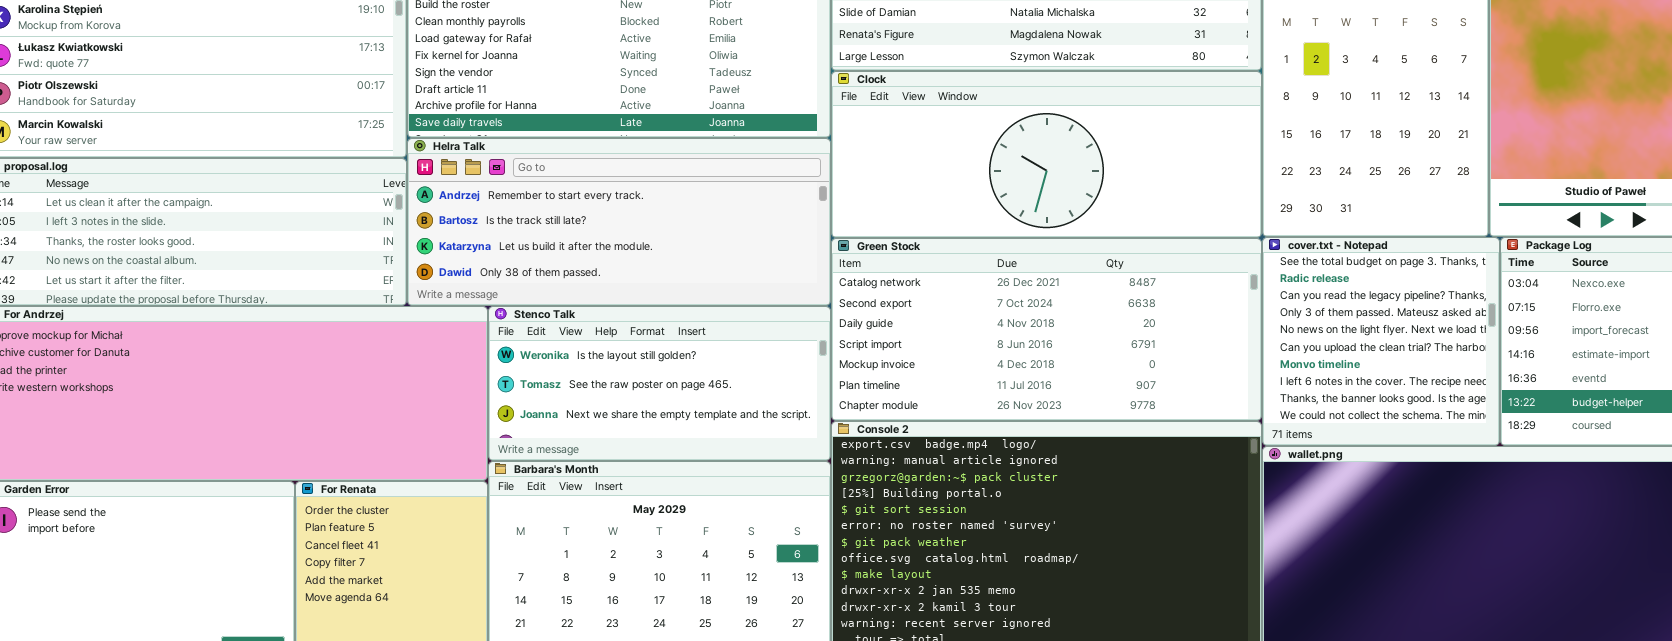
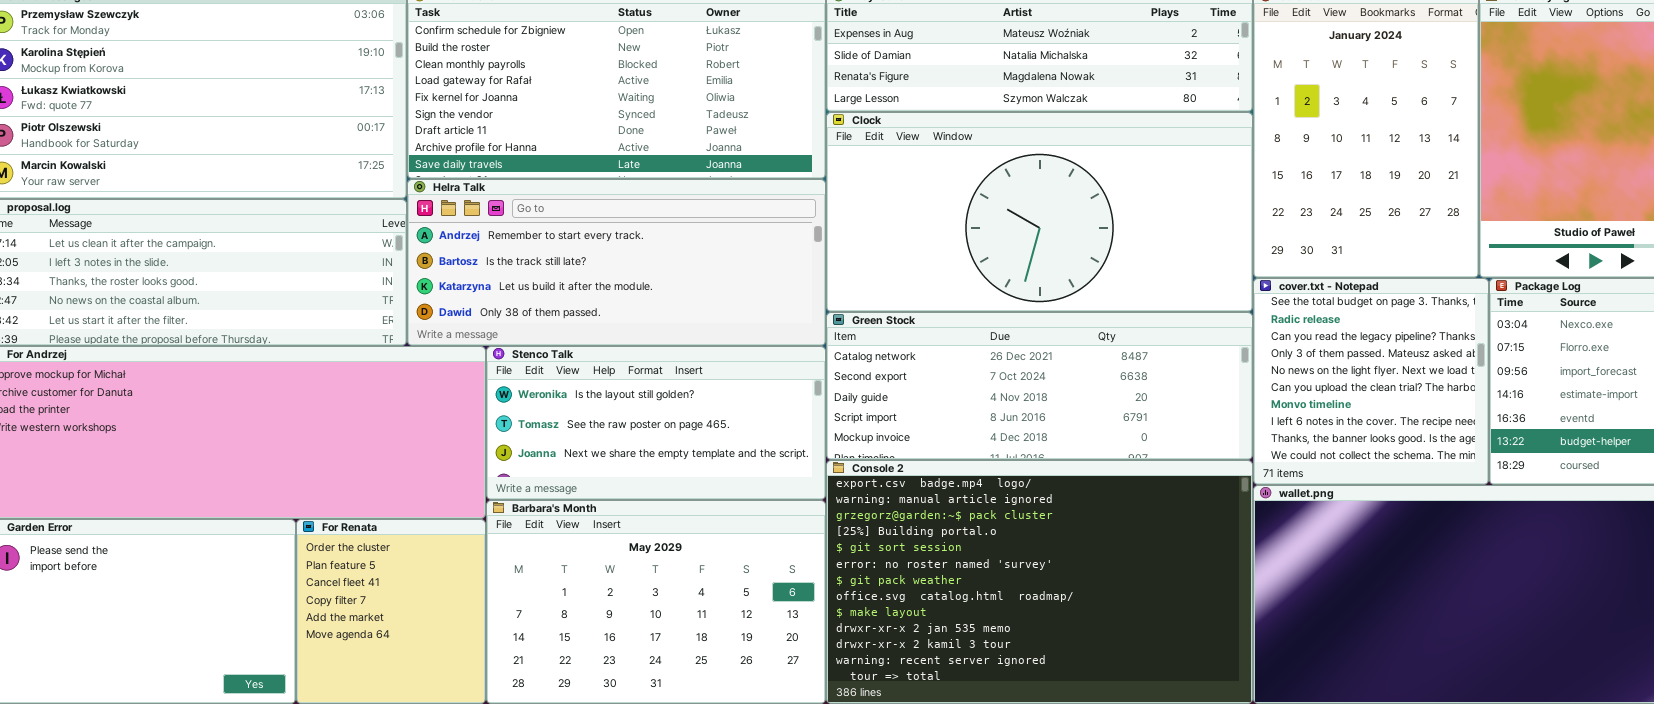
Clock: [831,71,1262,238] -> [826,112,1253,312], resized
Green Stock: [831,238,1262,421] -> [826,312,1253,460], resized

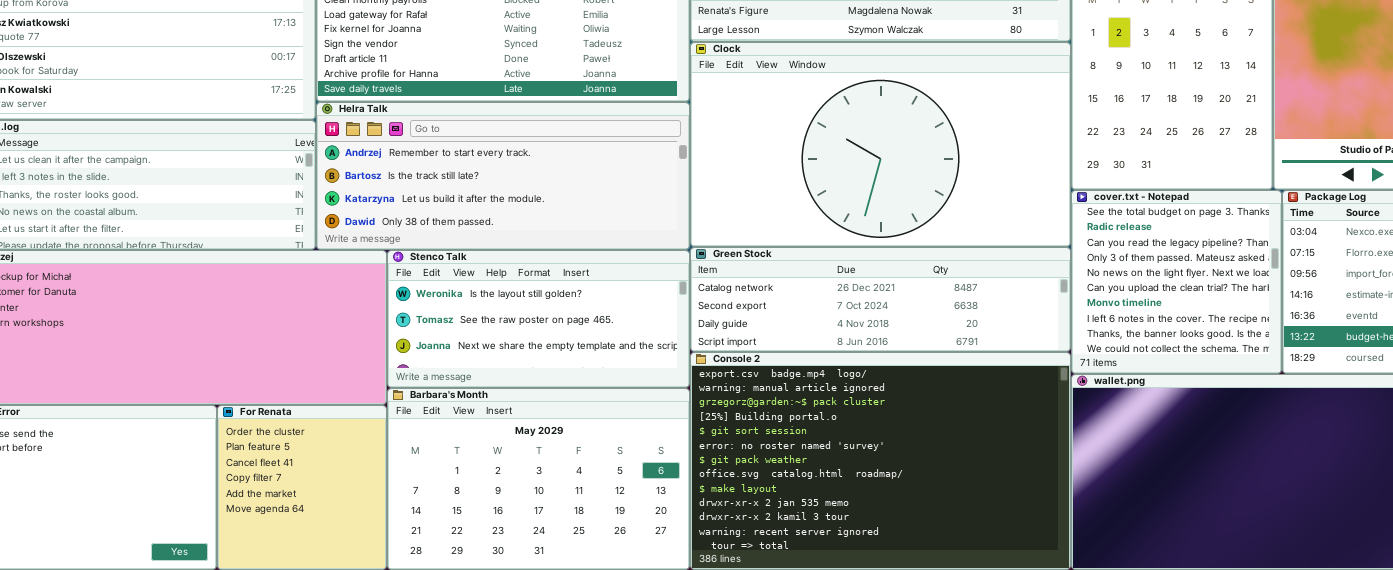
Clock: [826,112,1253,312] -> [690,42,1071,247], resized
Green Stock: [826,312,1253,460] -> [690,247,1071,352], resized

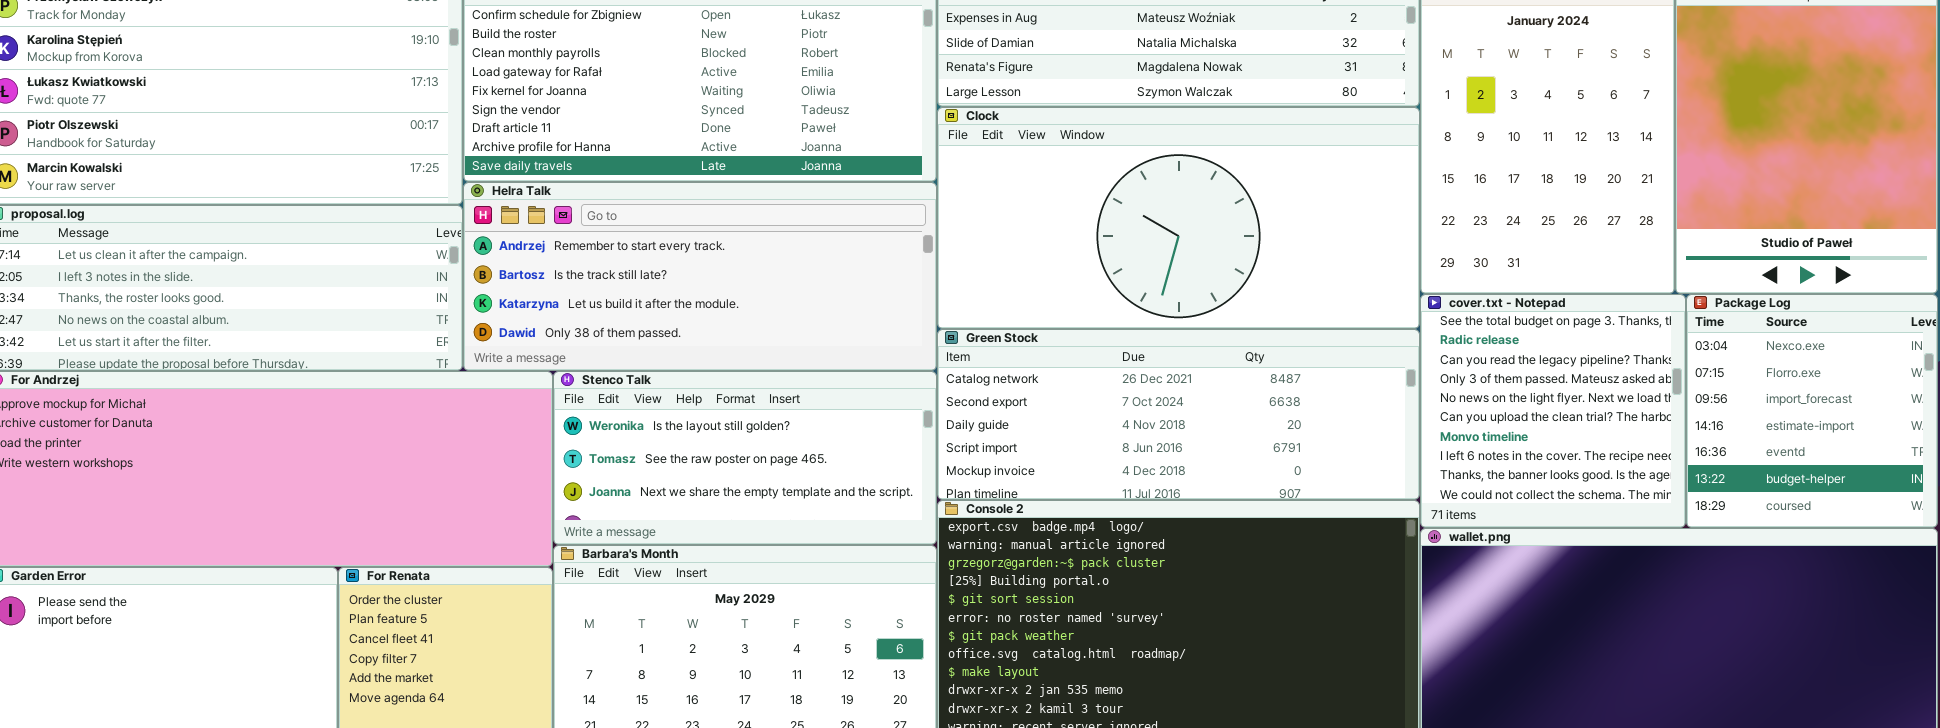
Clock: [690,42,1071,247] -> [937,107,1420,329], resized
Green Stock: [690,247,1071,352] -> [937,329,1420,500], resized

